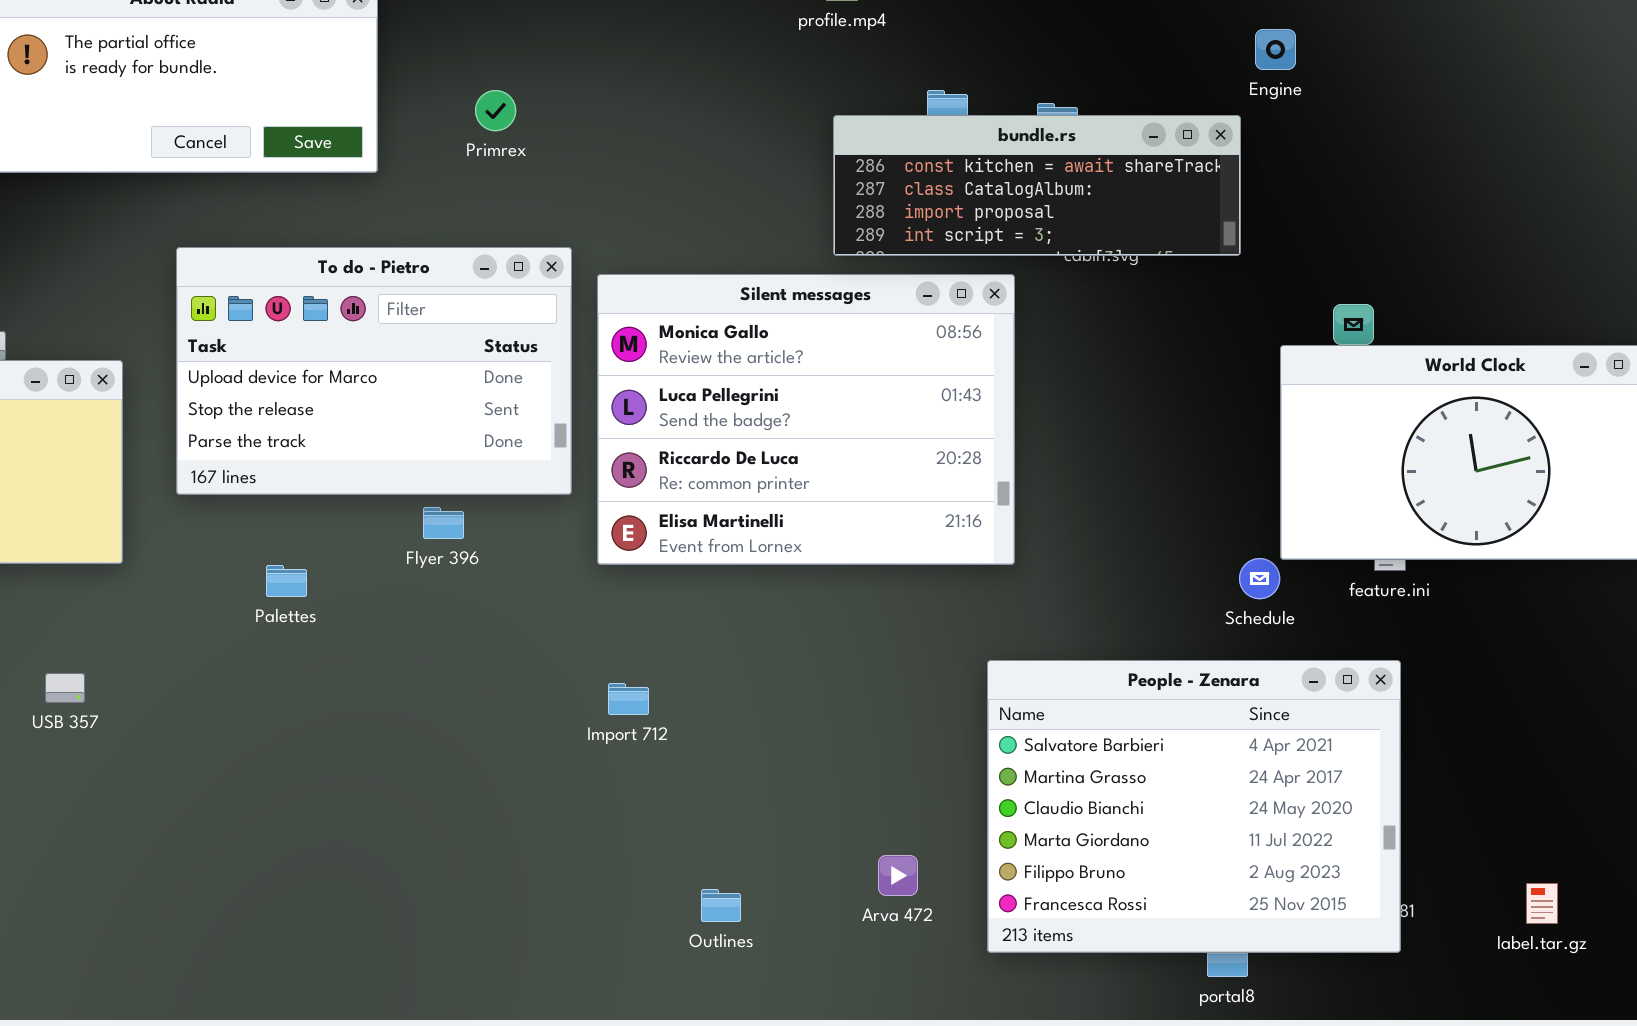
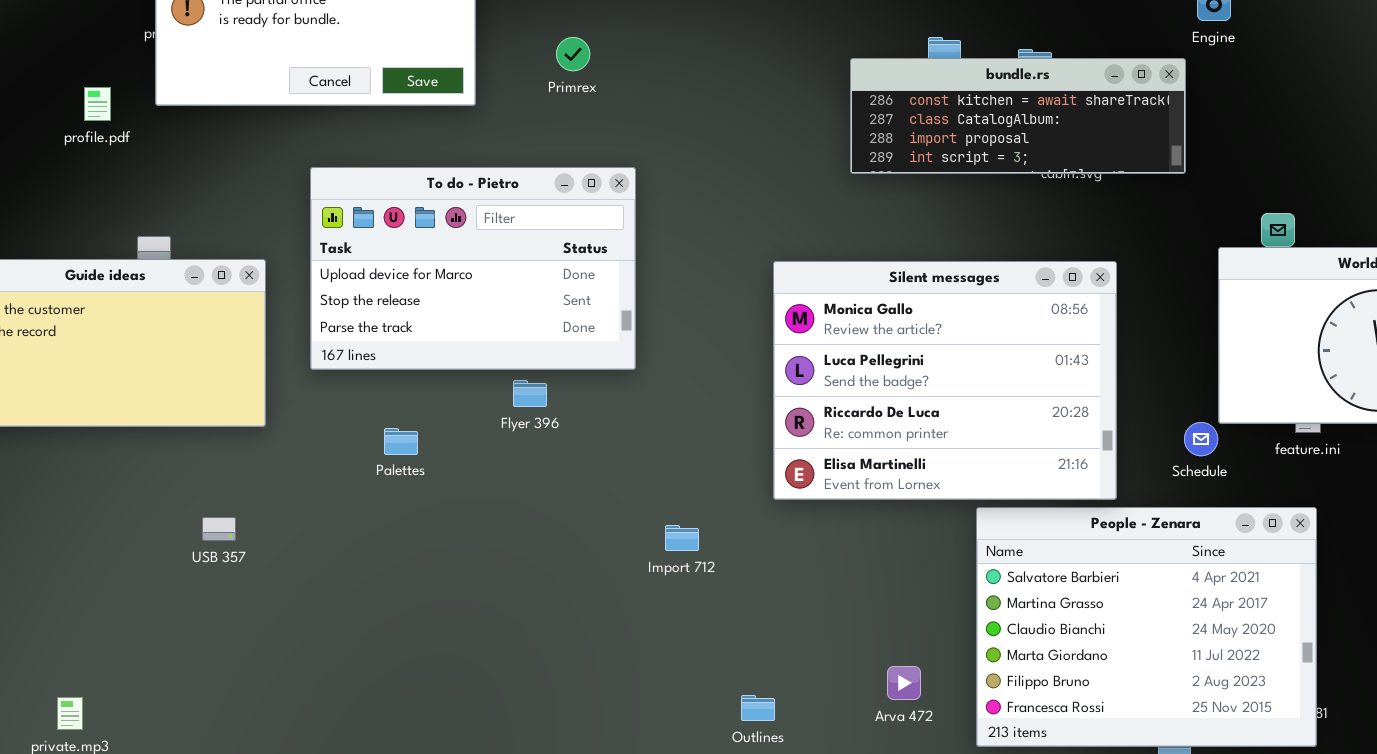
Silent messages: [597,274,1015,565] -> [773,261,1117,500], moved

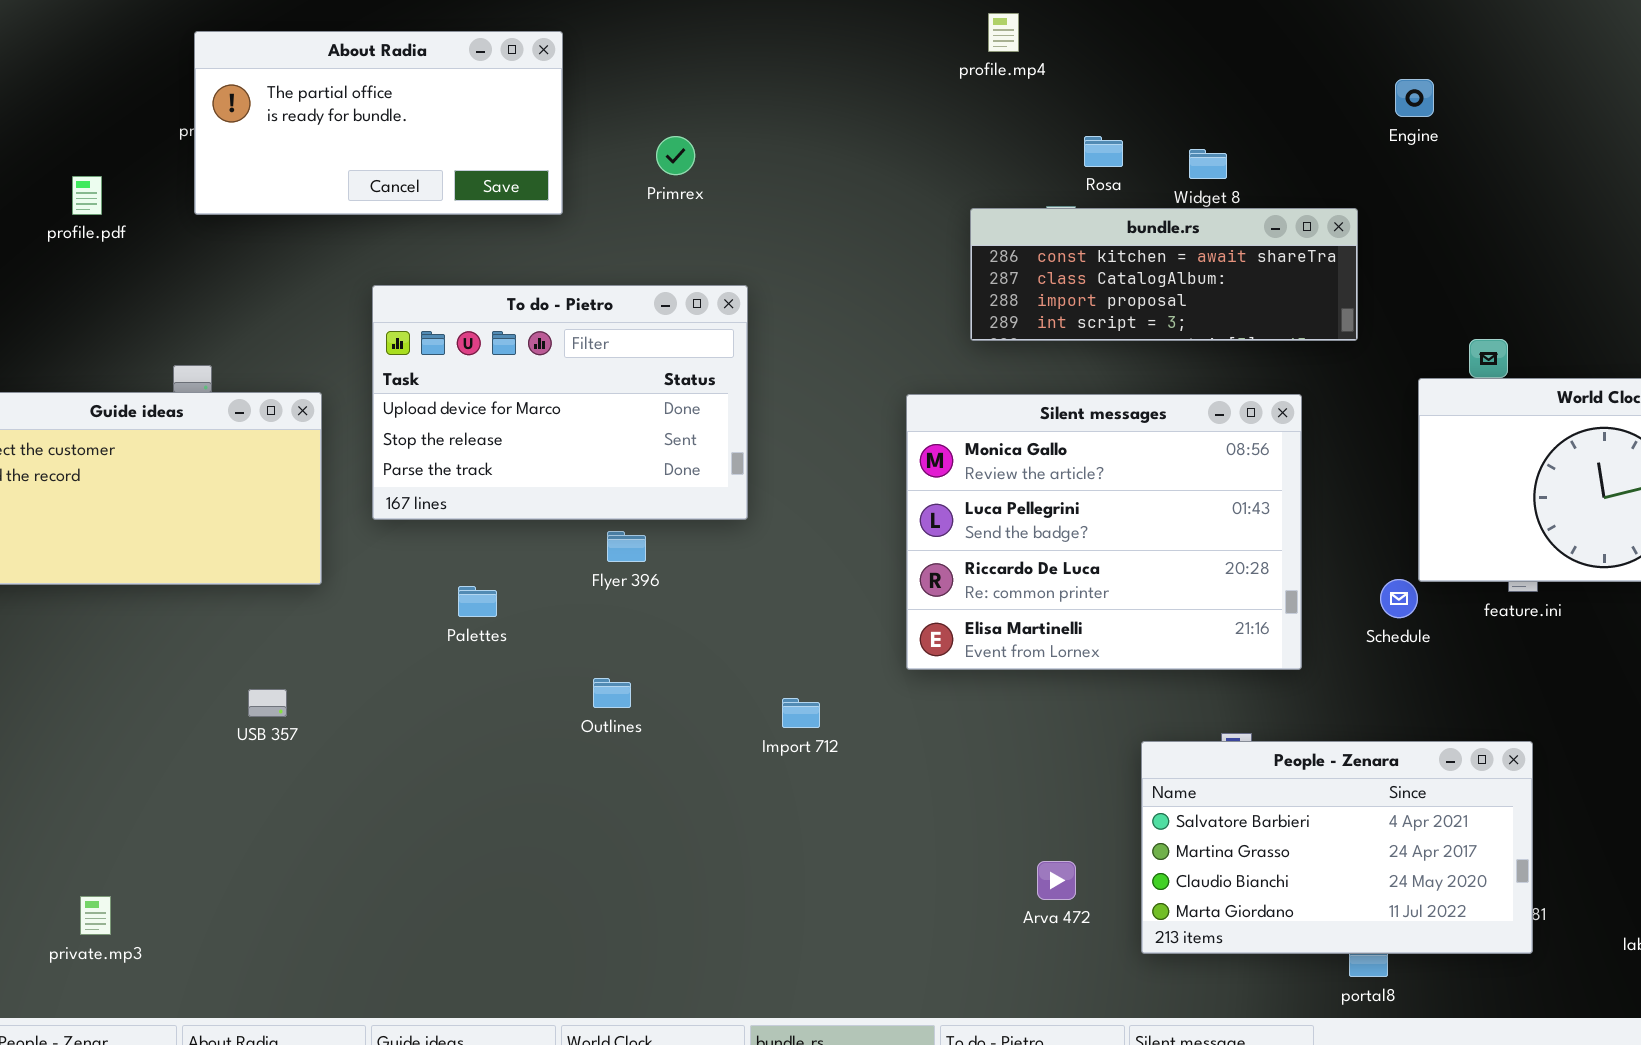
bundle.rs: [850,58,1186,174] -> [970,208,1358,341], moved
profile.pdf: [84,87,111,121] -> [72,176,102,215], moved
People - Zenara: [976,507,1317,747] -> [1141,741,1533,954], resized
Outlines: [741,695,775,721] -> [593,678,631,708], moved

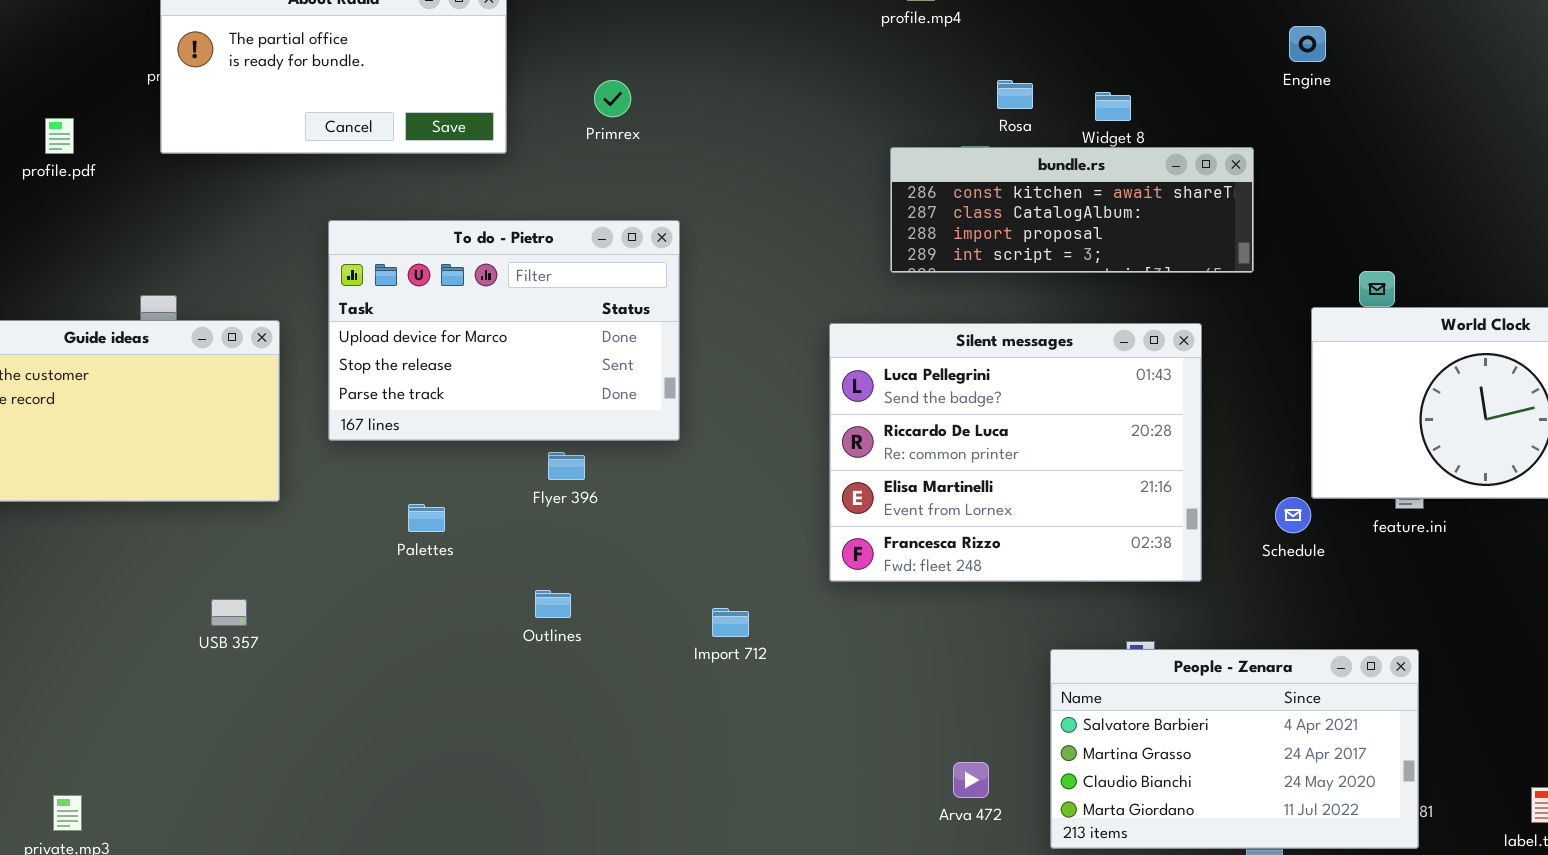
Silent messages: [906,394,1302,670] -> [829,323,1202,582], scrolled down 1 row

